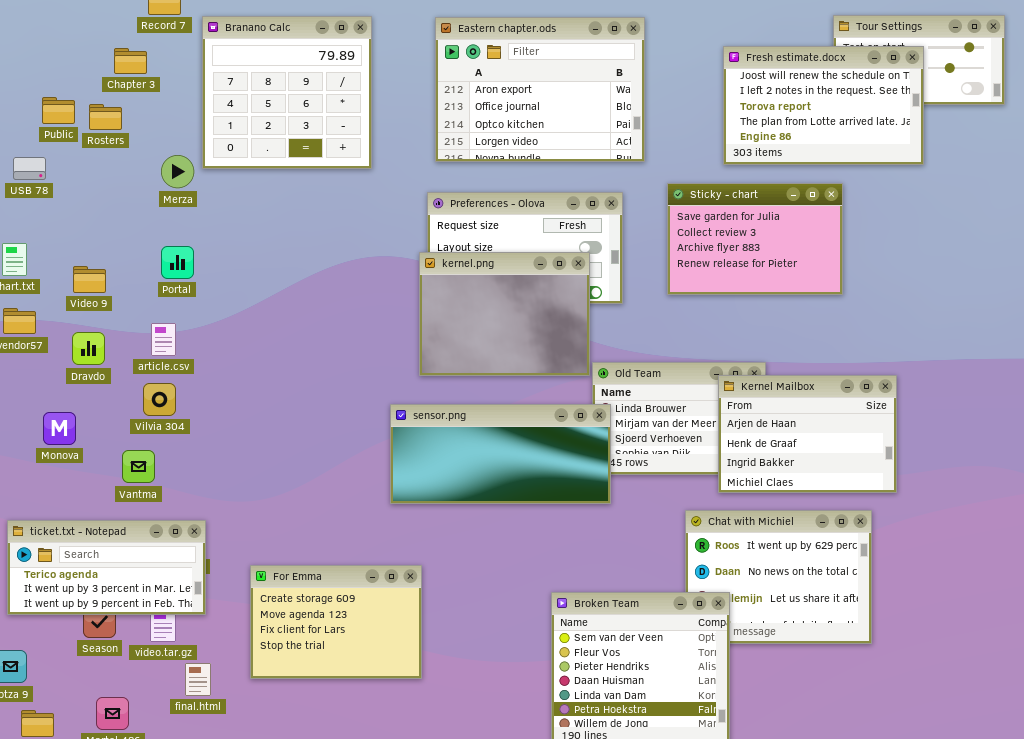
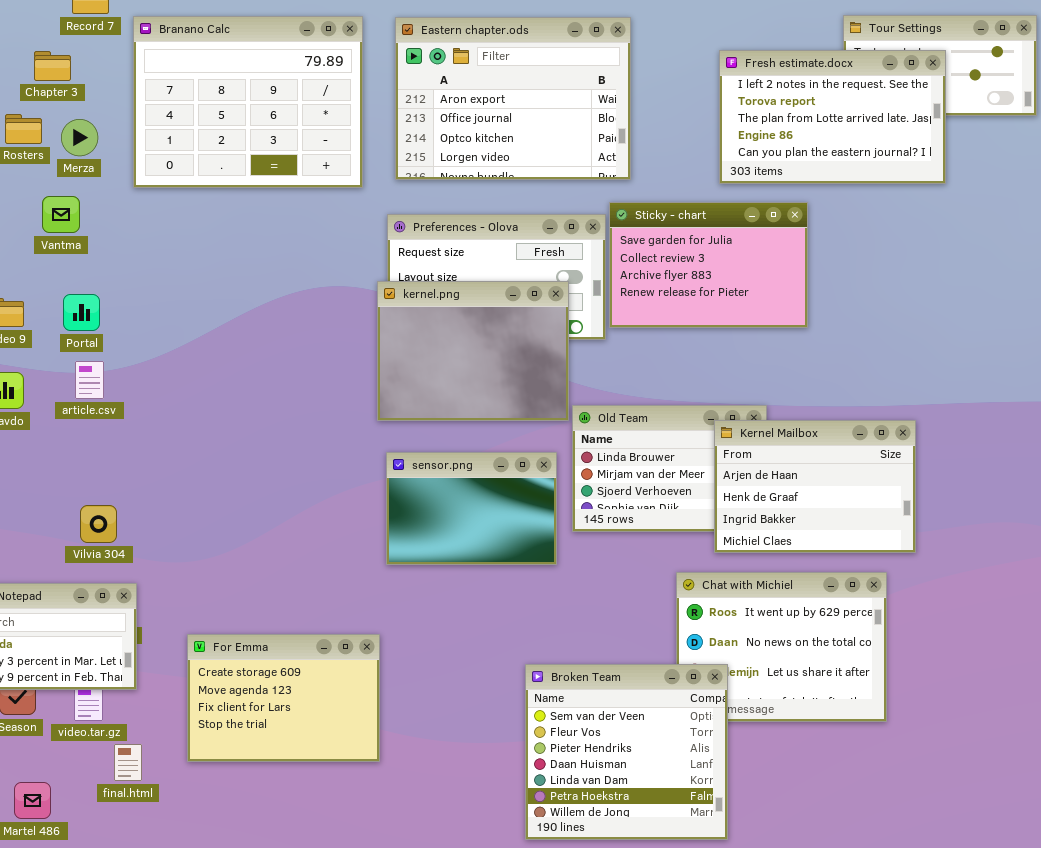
Branano Calc: [202,16,372,169] -> [133,16,363,188], resized
Fresh estimate.docx: [723,46,924,165] -> [719,50,946,184], scrolled down 1 row
Merza: [161,155,194,188] -> [61,119,98,156], moved
Sticky - chart: [667,183,843,295] -> [609,202,808,328], moved
Portal: [161,246,194,279] -> [63,294,100,331], moved
Vilvia 304: [143,383,176,416] -> [80,505,117,543], moved
sensor.png: [390,404,611,504] -> [386,452,557,565], moved, resized
Vantma: [122,450,155,483] -> [42,196,80,233], moved

